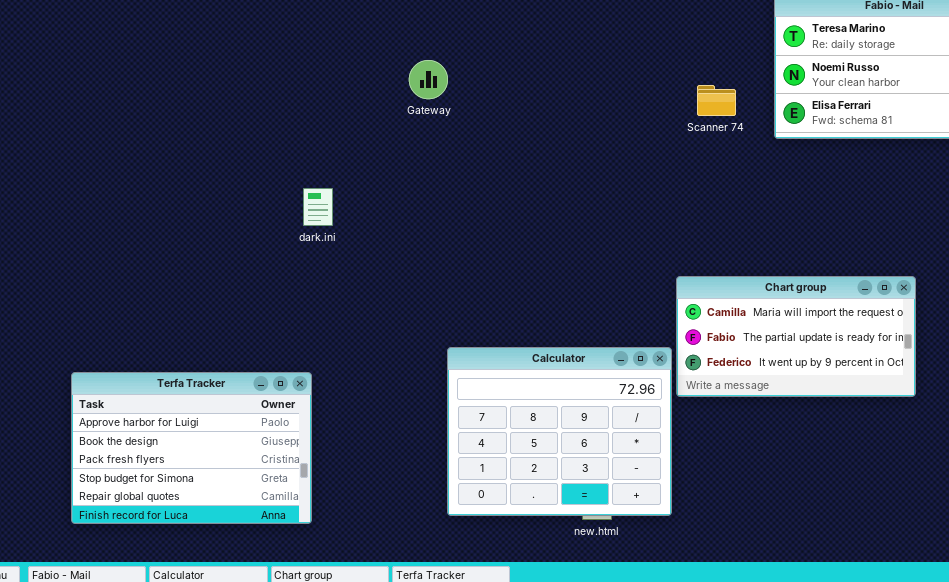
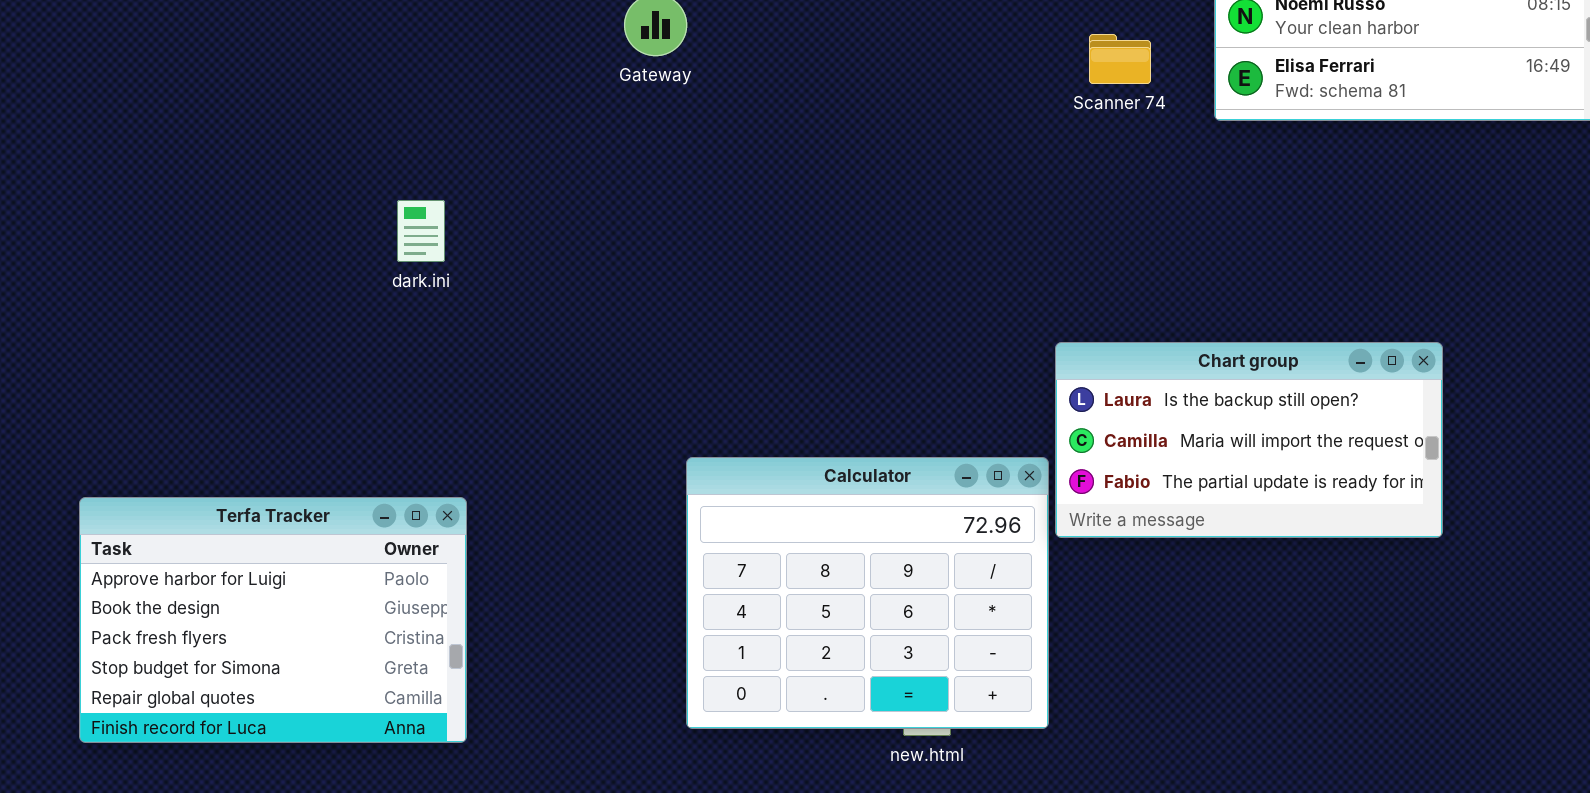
dark.ini: [303,188,333,226] -> [397,200,445,262], moved
Chart group: [676,276,916,397] -> [1055,342,1443,538], scrolled up 1 row

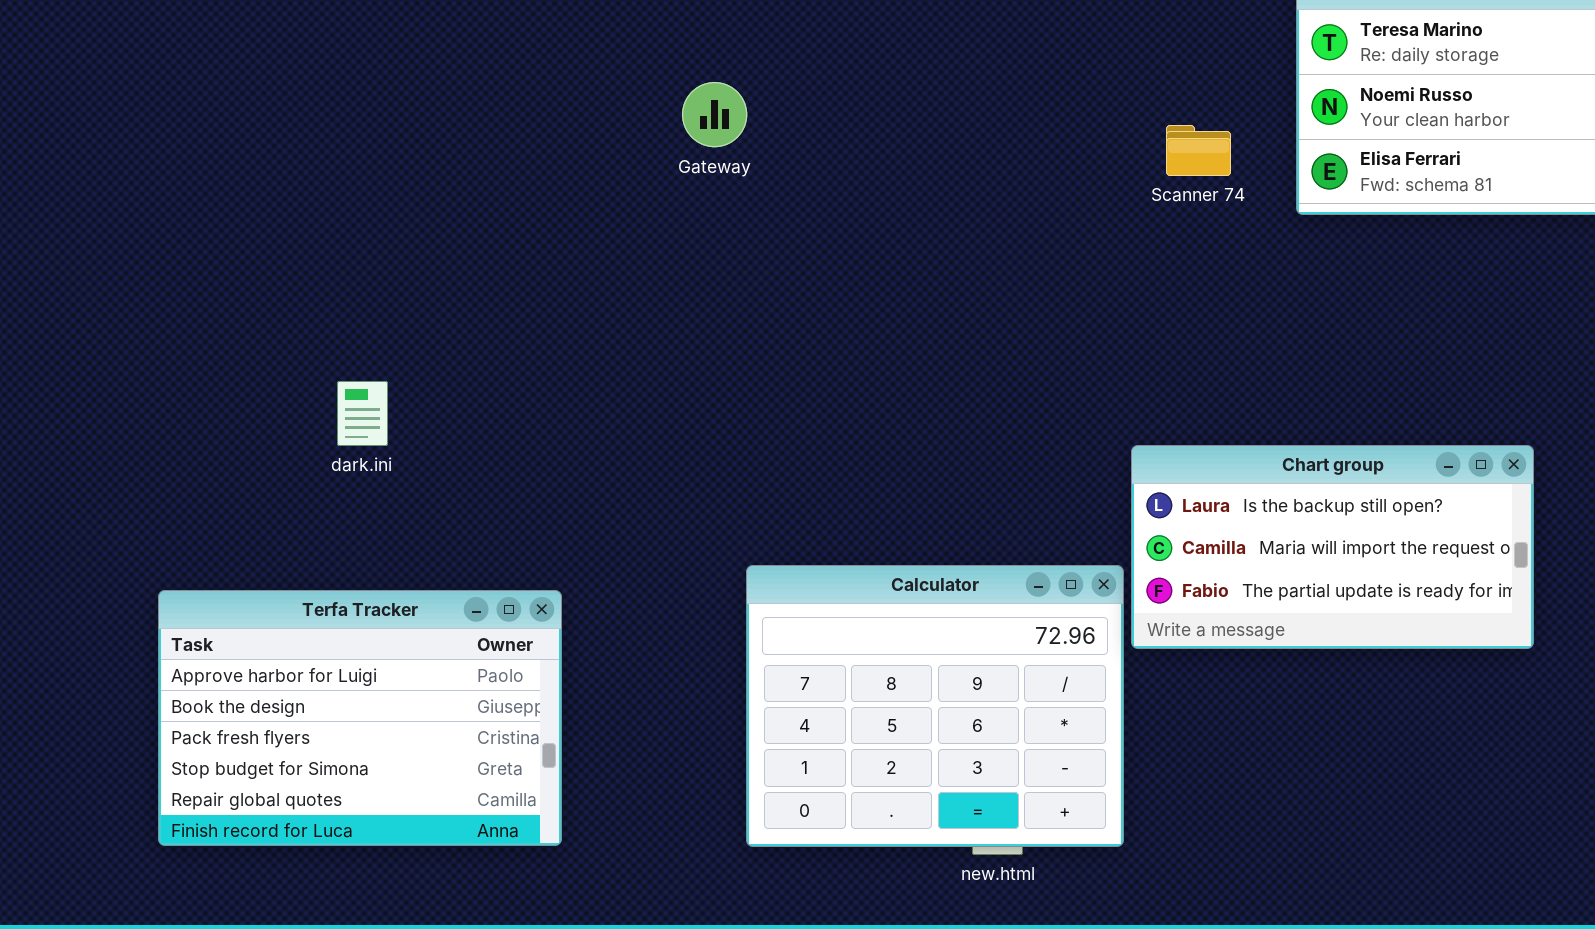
dark.ini: [397,200,445,262] -> [337,381,388,446], moved
Terfa Tracker: [79,497,467,743] -> [158,590,562,846], moved

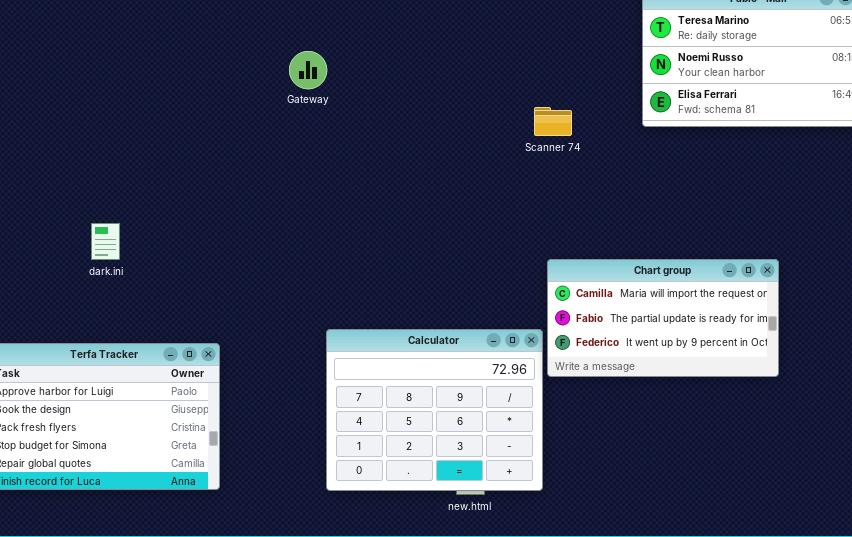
Scanner 74: [1166,125,1231,176] -> [534,107,572,136], moved
Chart group: [1131,445,1534,649] -> [547,259,779,377], scrolled down 1 row

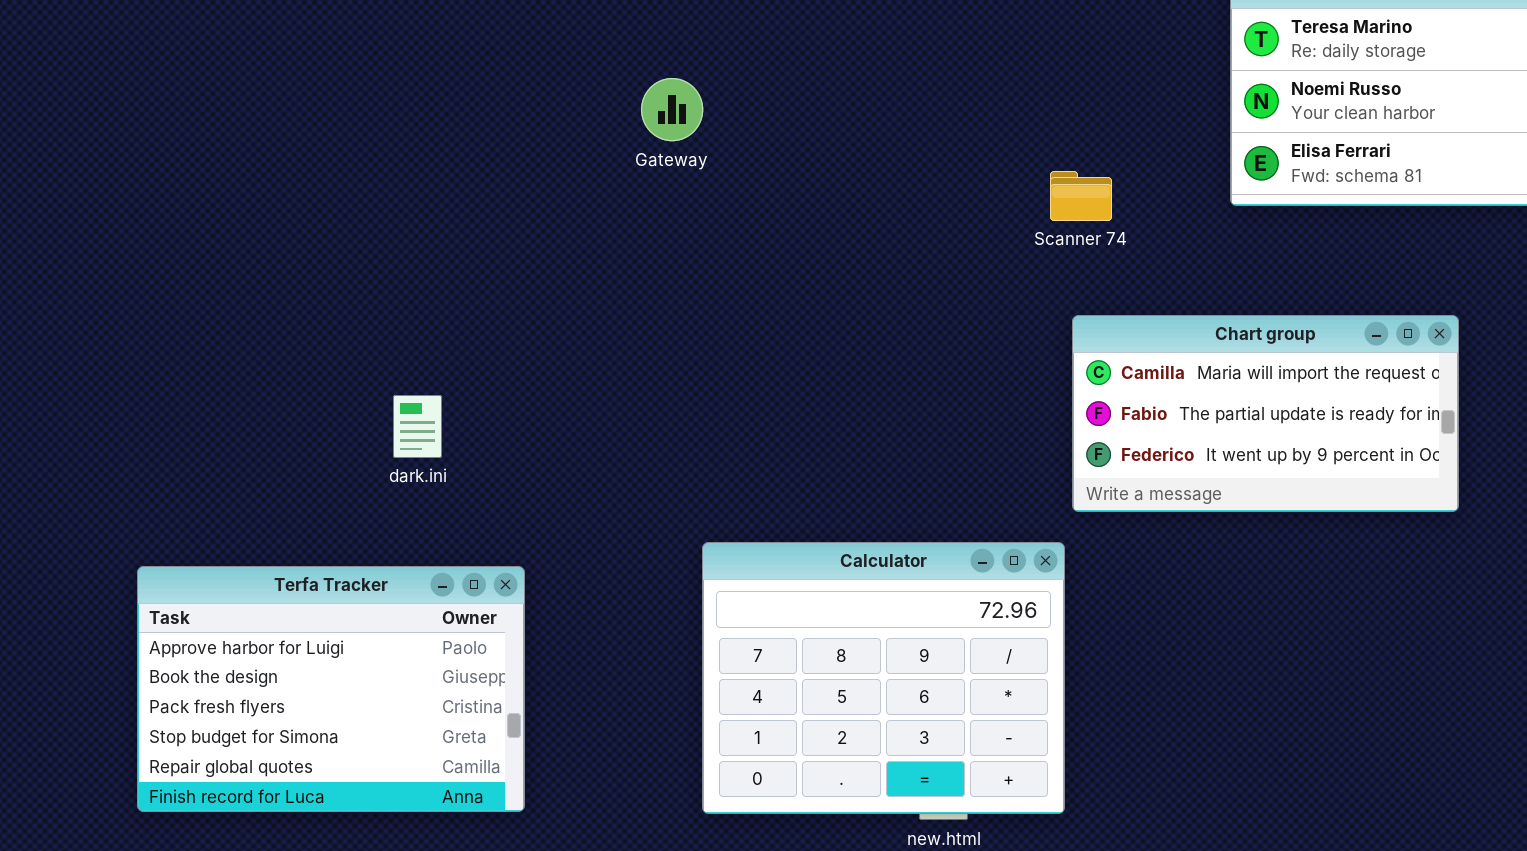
dark.ini: [91,223,120,260] -> [393,395,442,458], moved
Chart group: [547,259,779,377] -> [1072,315,1459,512], moved

